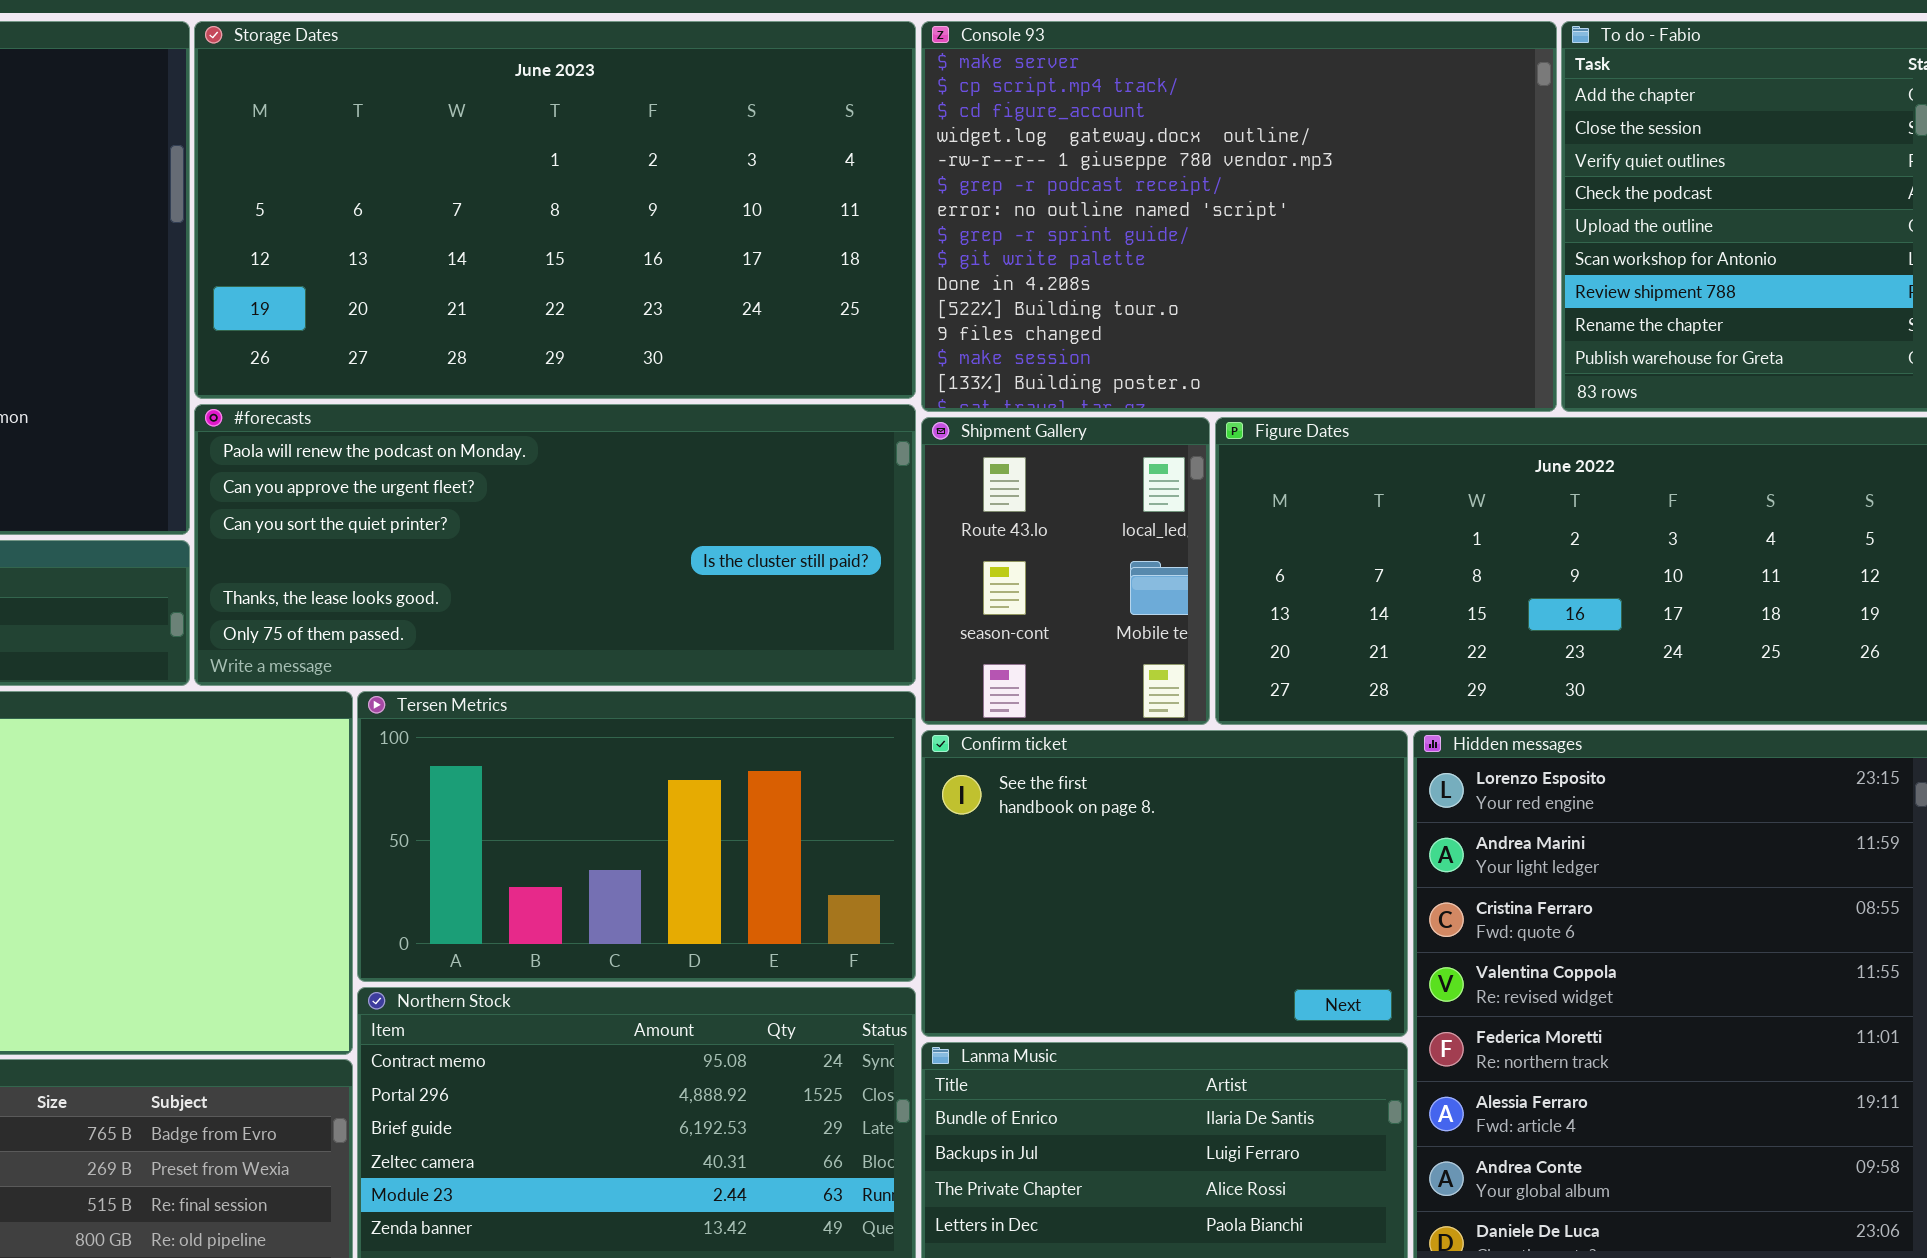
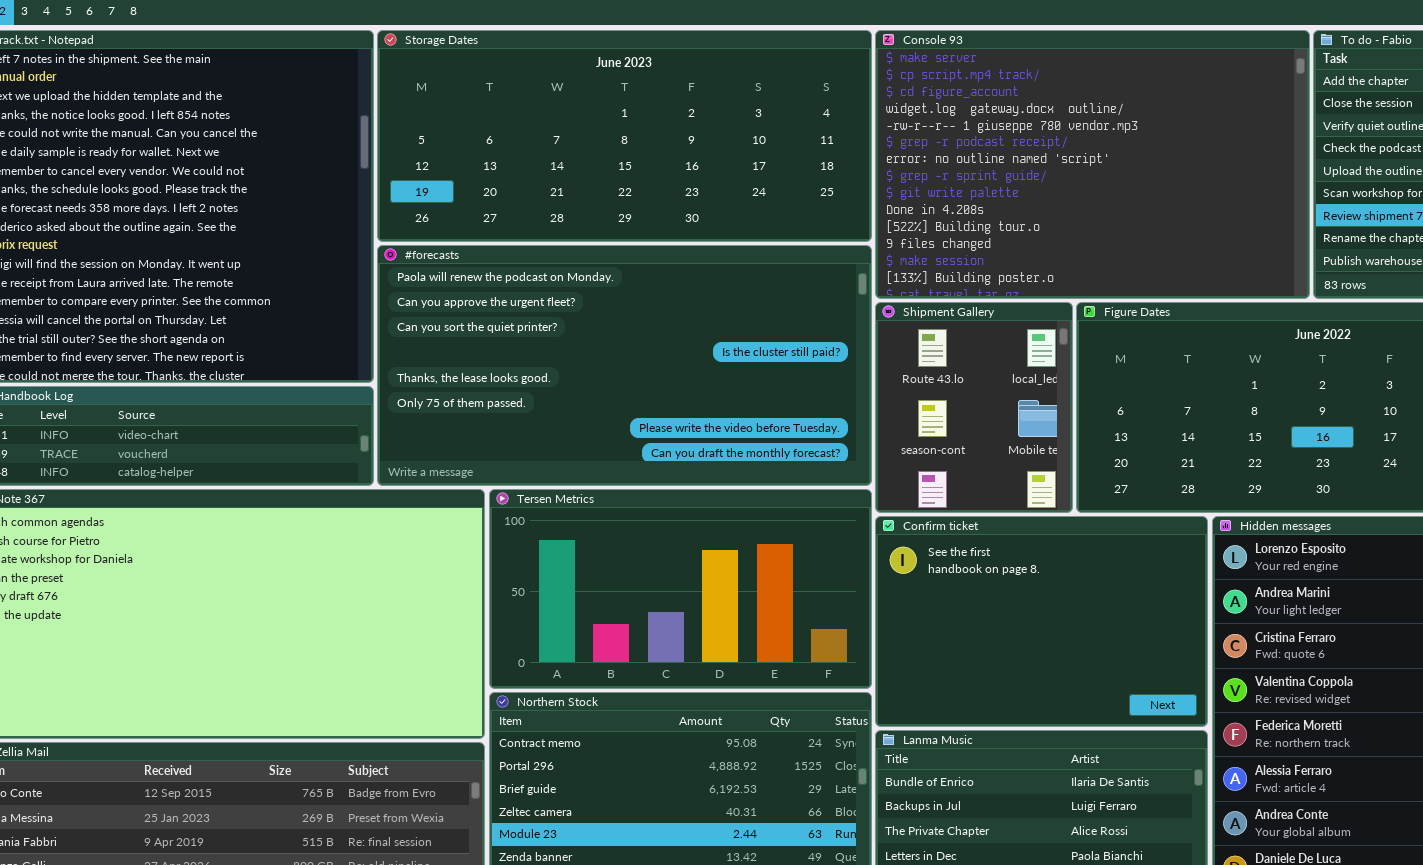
Storage Dates: [194,21,916,399] -> [377,30,872,242], resized
#forecasts: [194,404,916,686] -> [377,245,872,486], resized

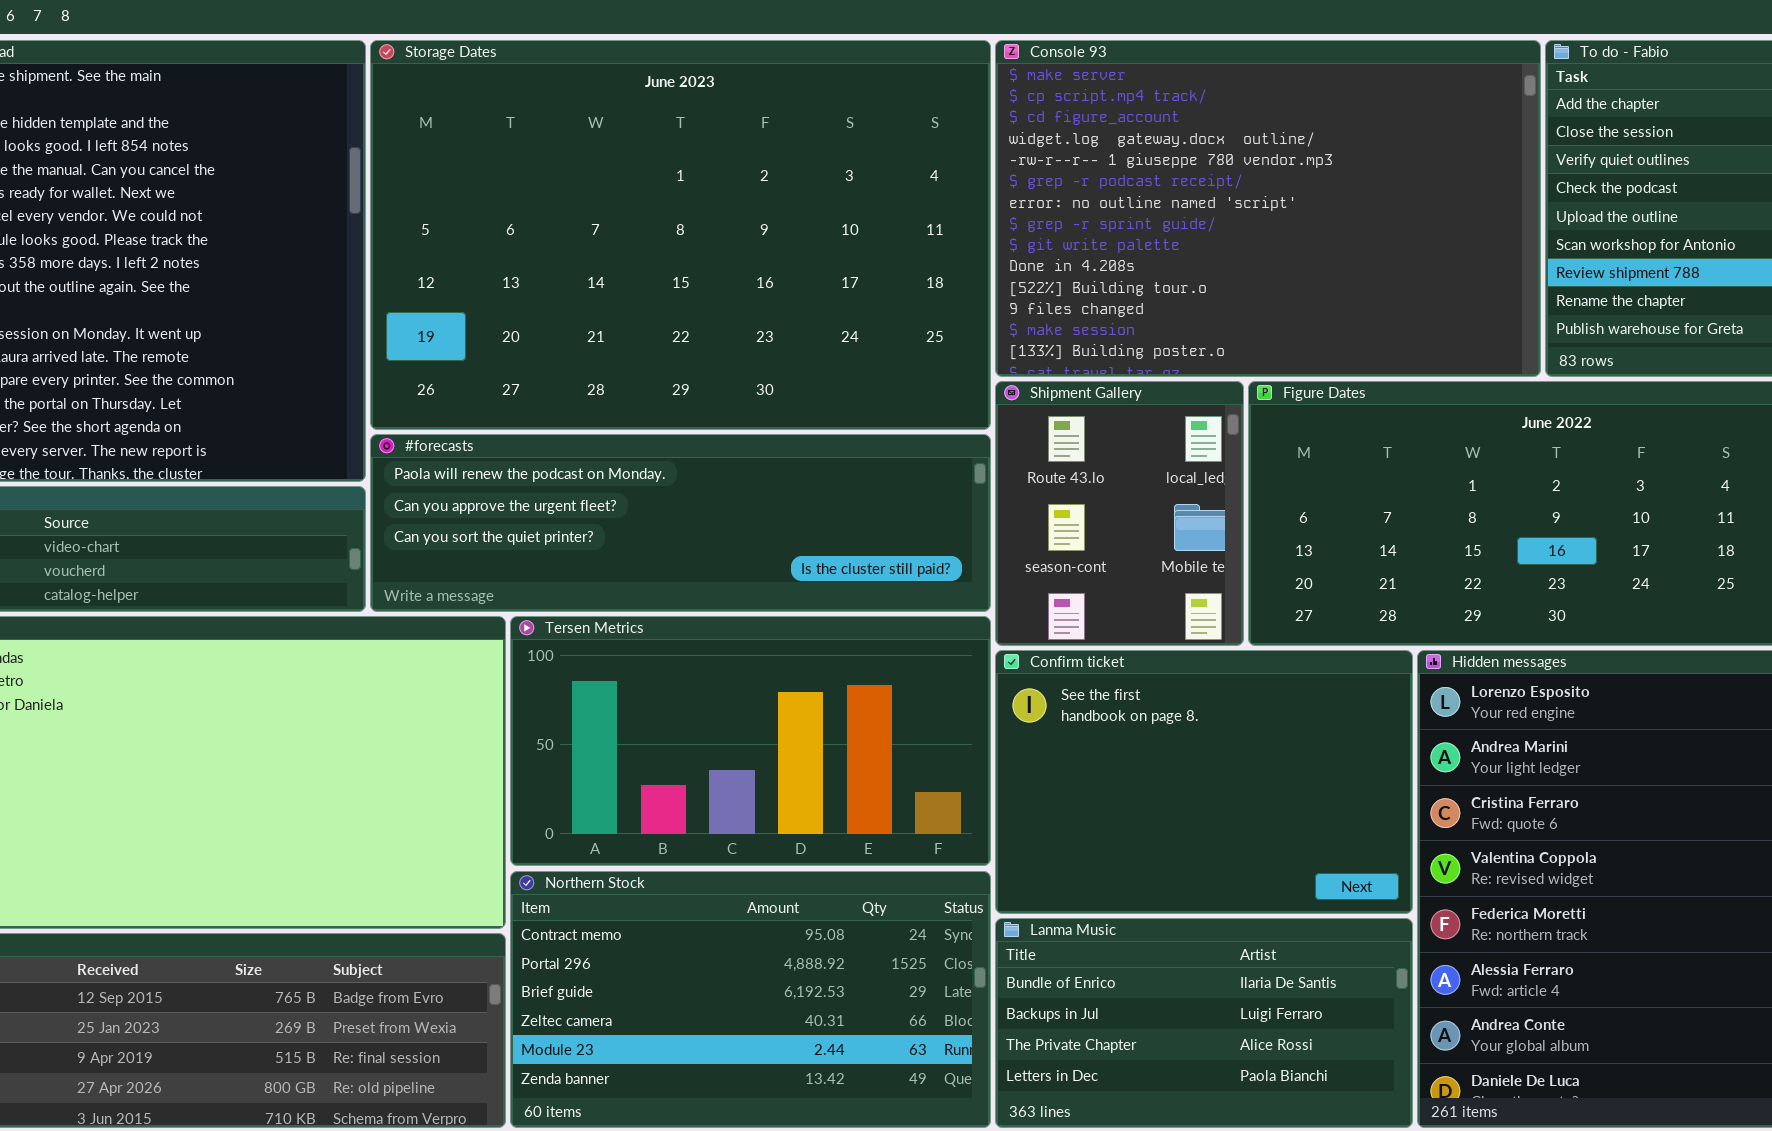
Storage Dates: [377,30,872,242] -> [370,40,991,430], resized
#forecasts: [377,245,872,486] -> [370,434,991,612], resized

